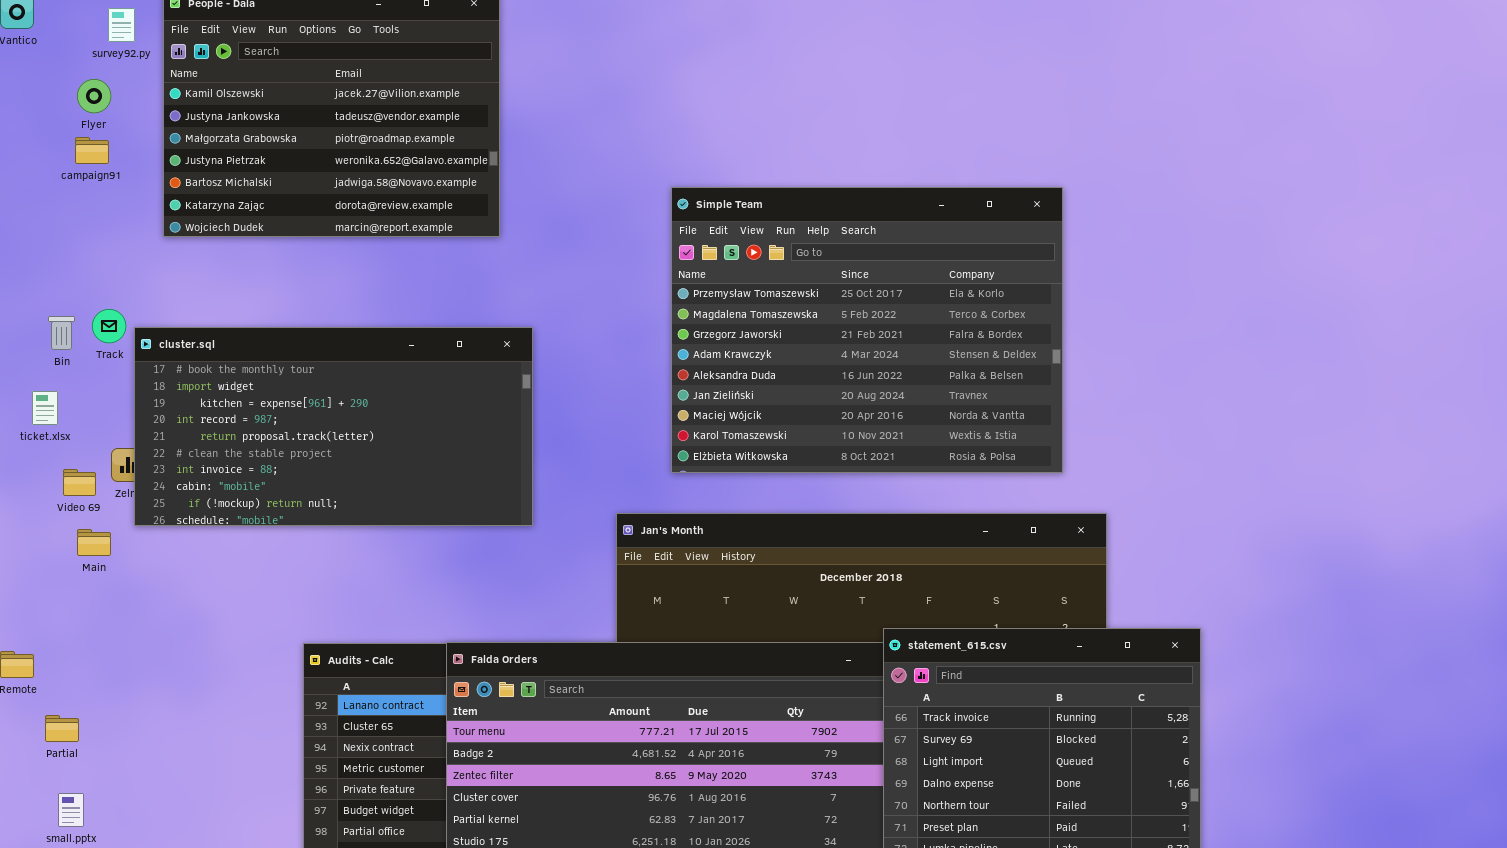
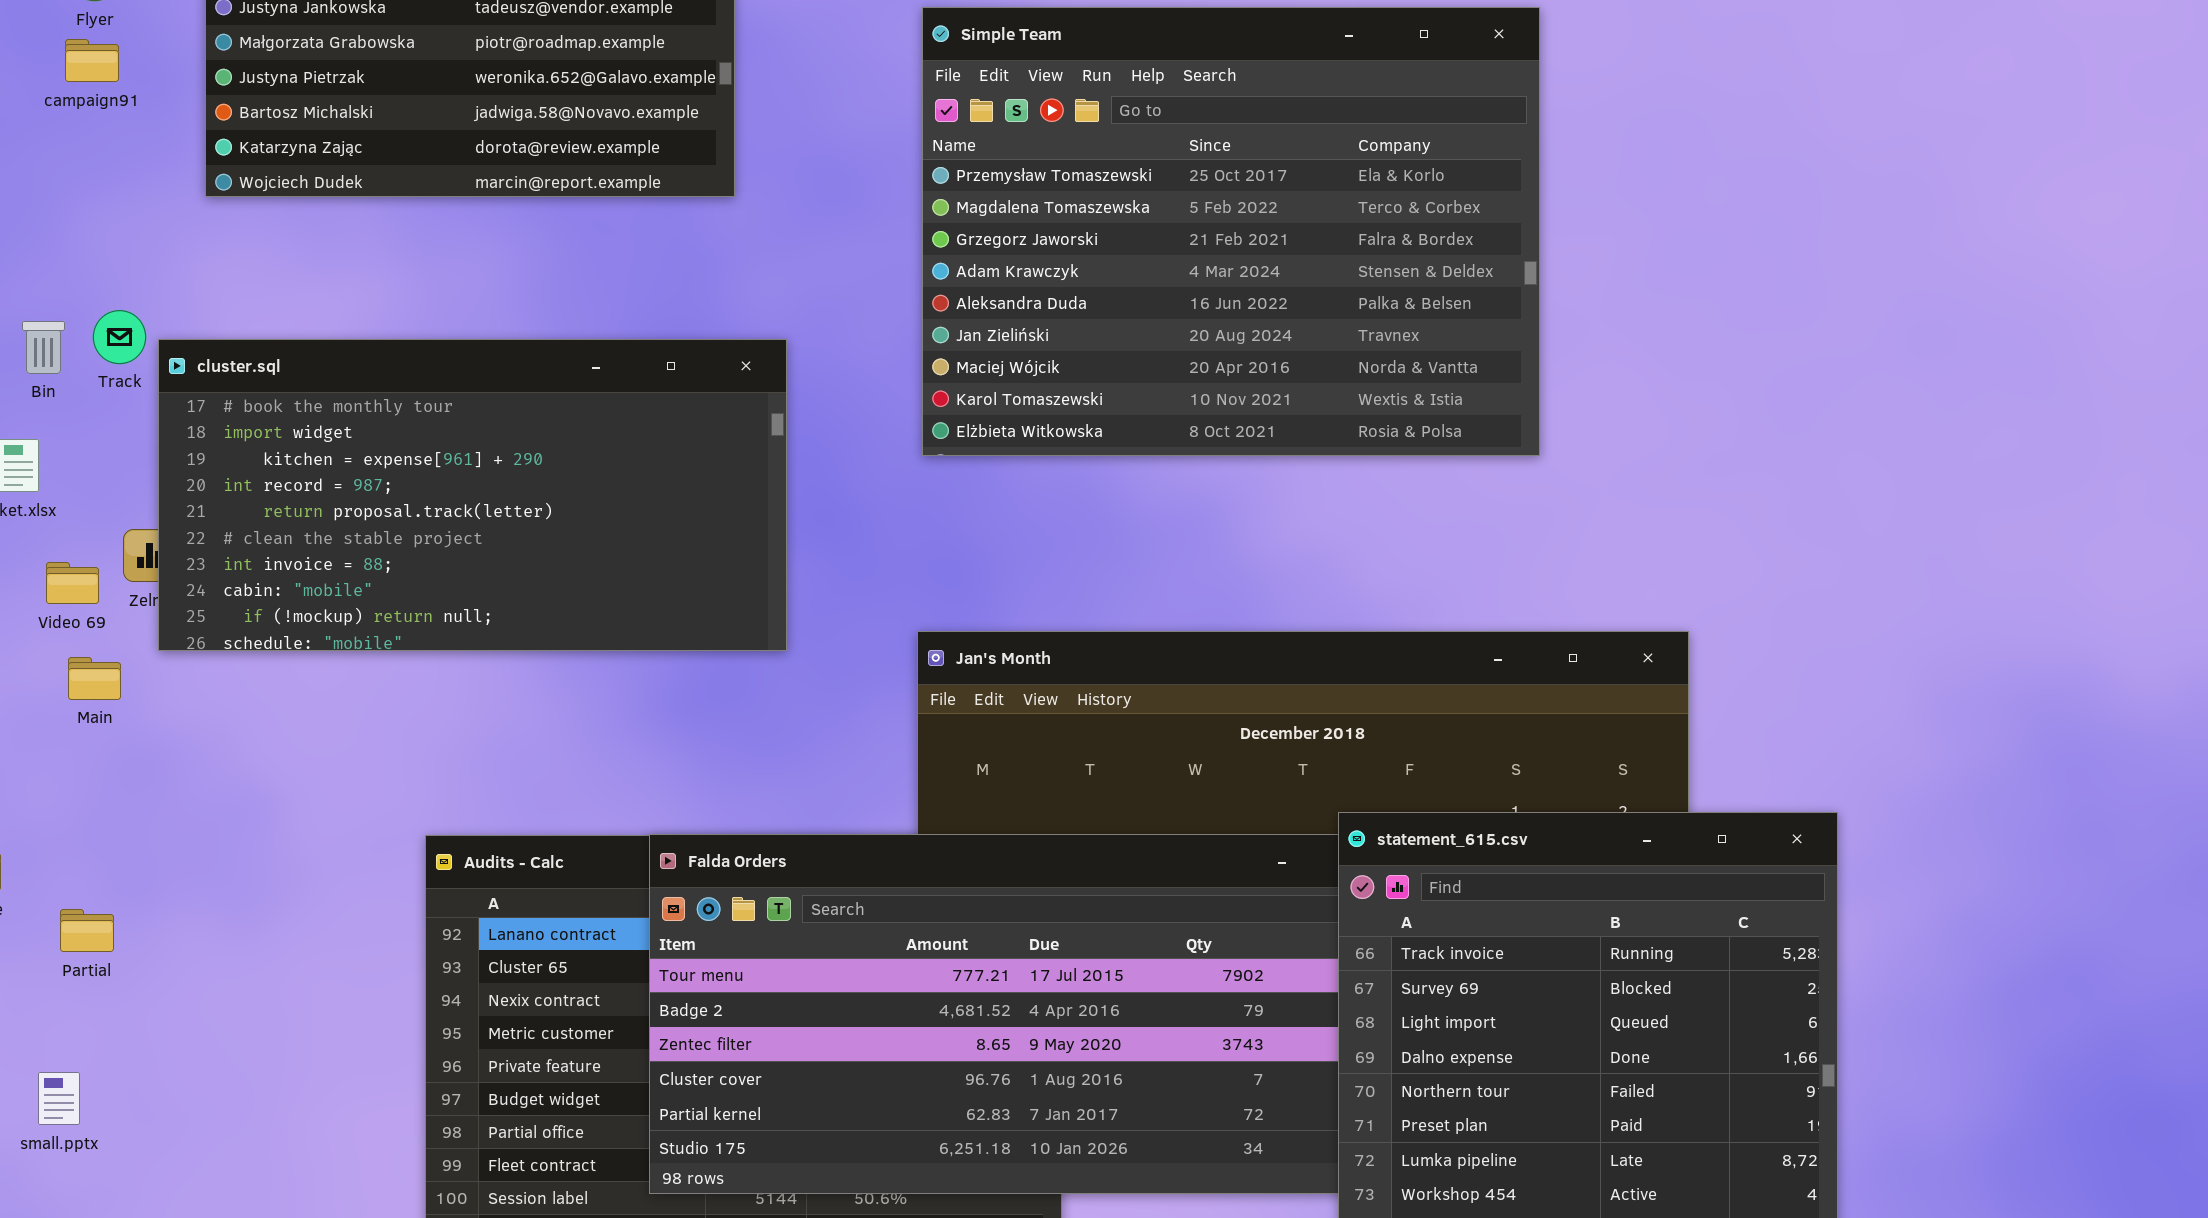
Simple Team: [671,187,1063,473] -> [922,7,1540,456], moved
Partial: [45,715,79,742] -> [60,909,114,952], moved

